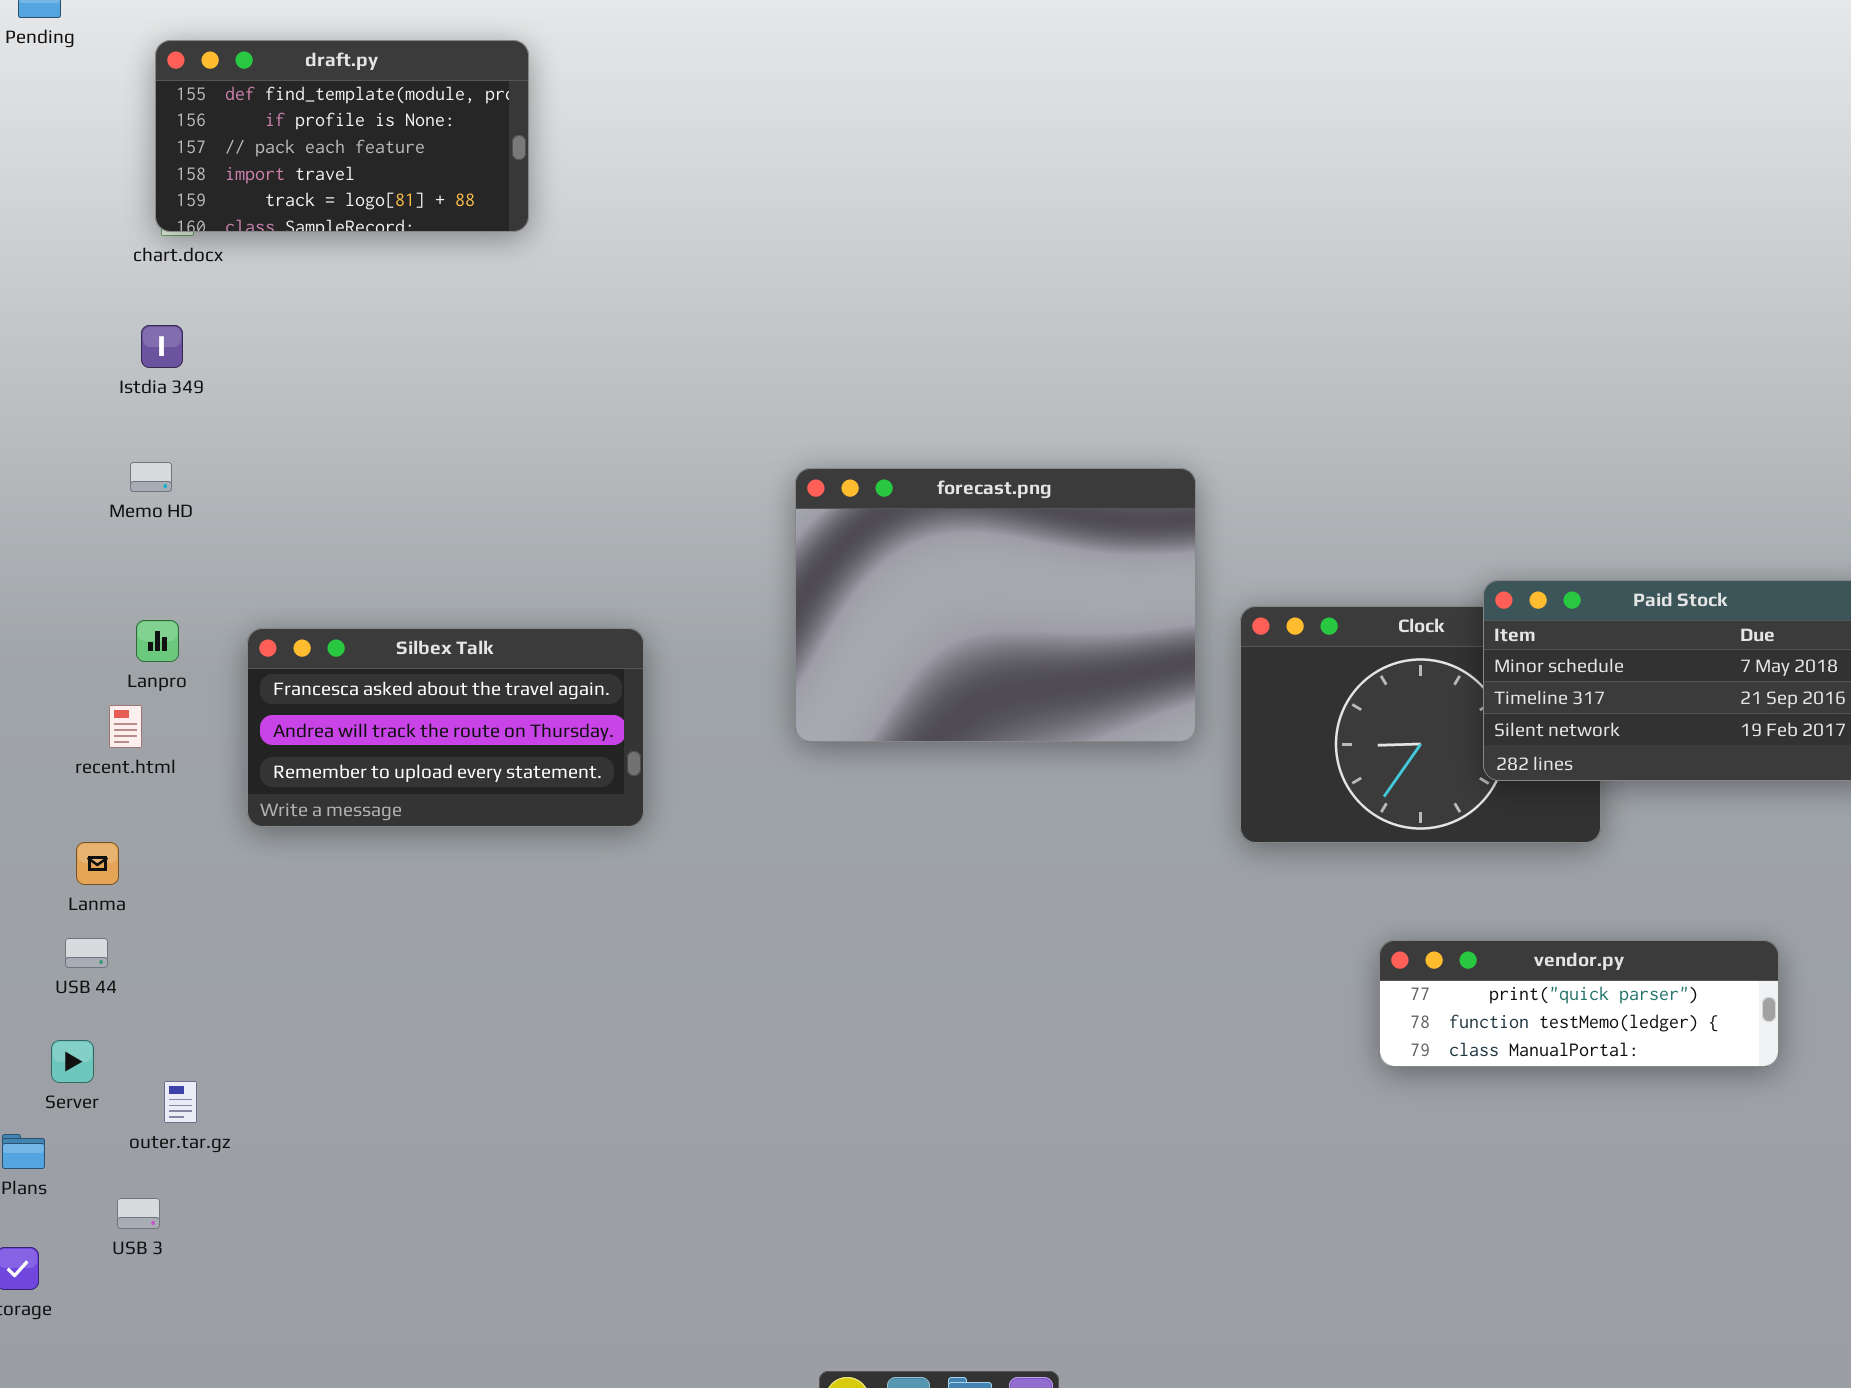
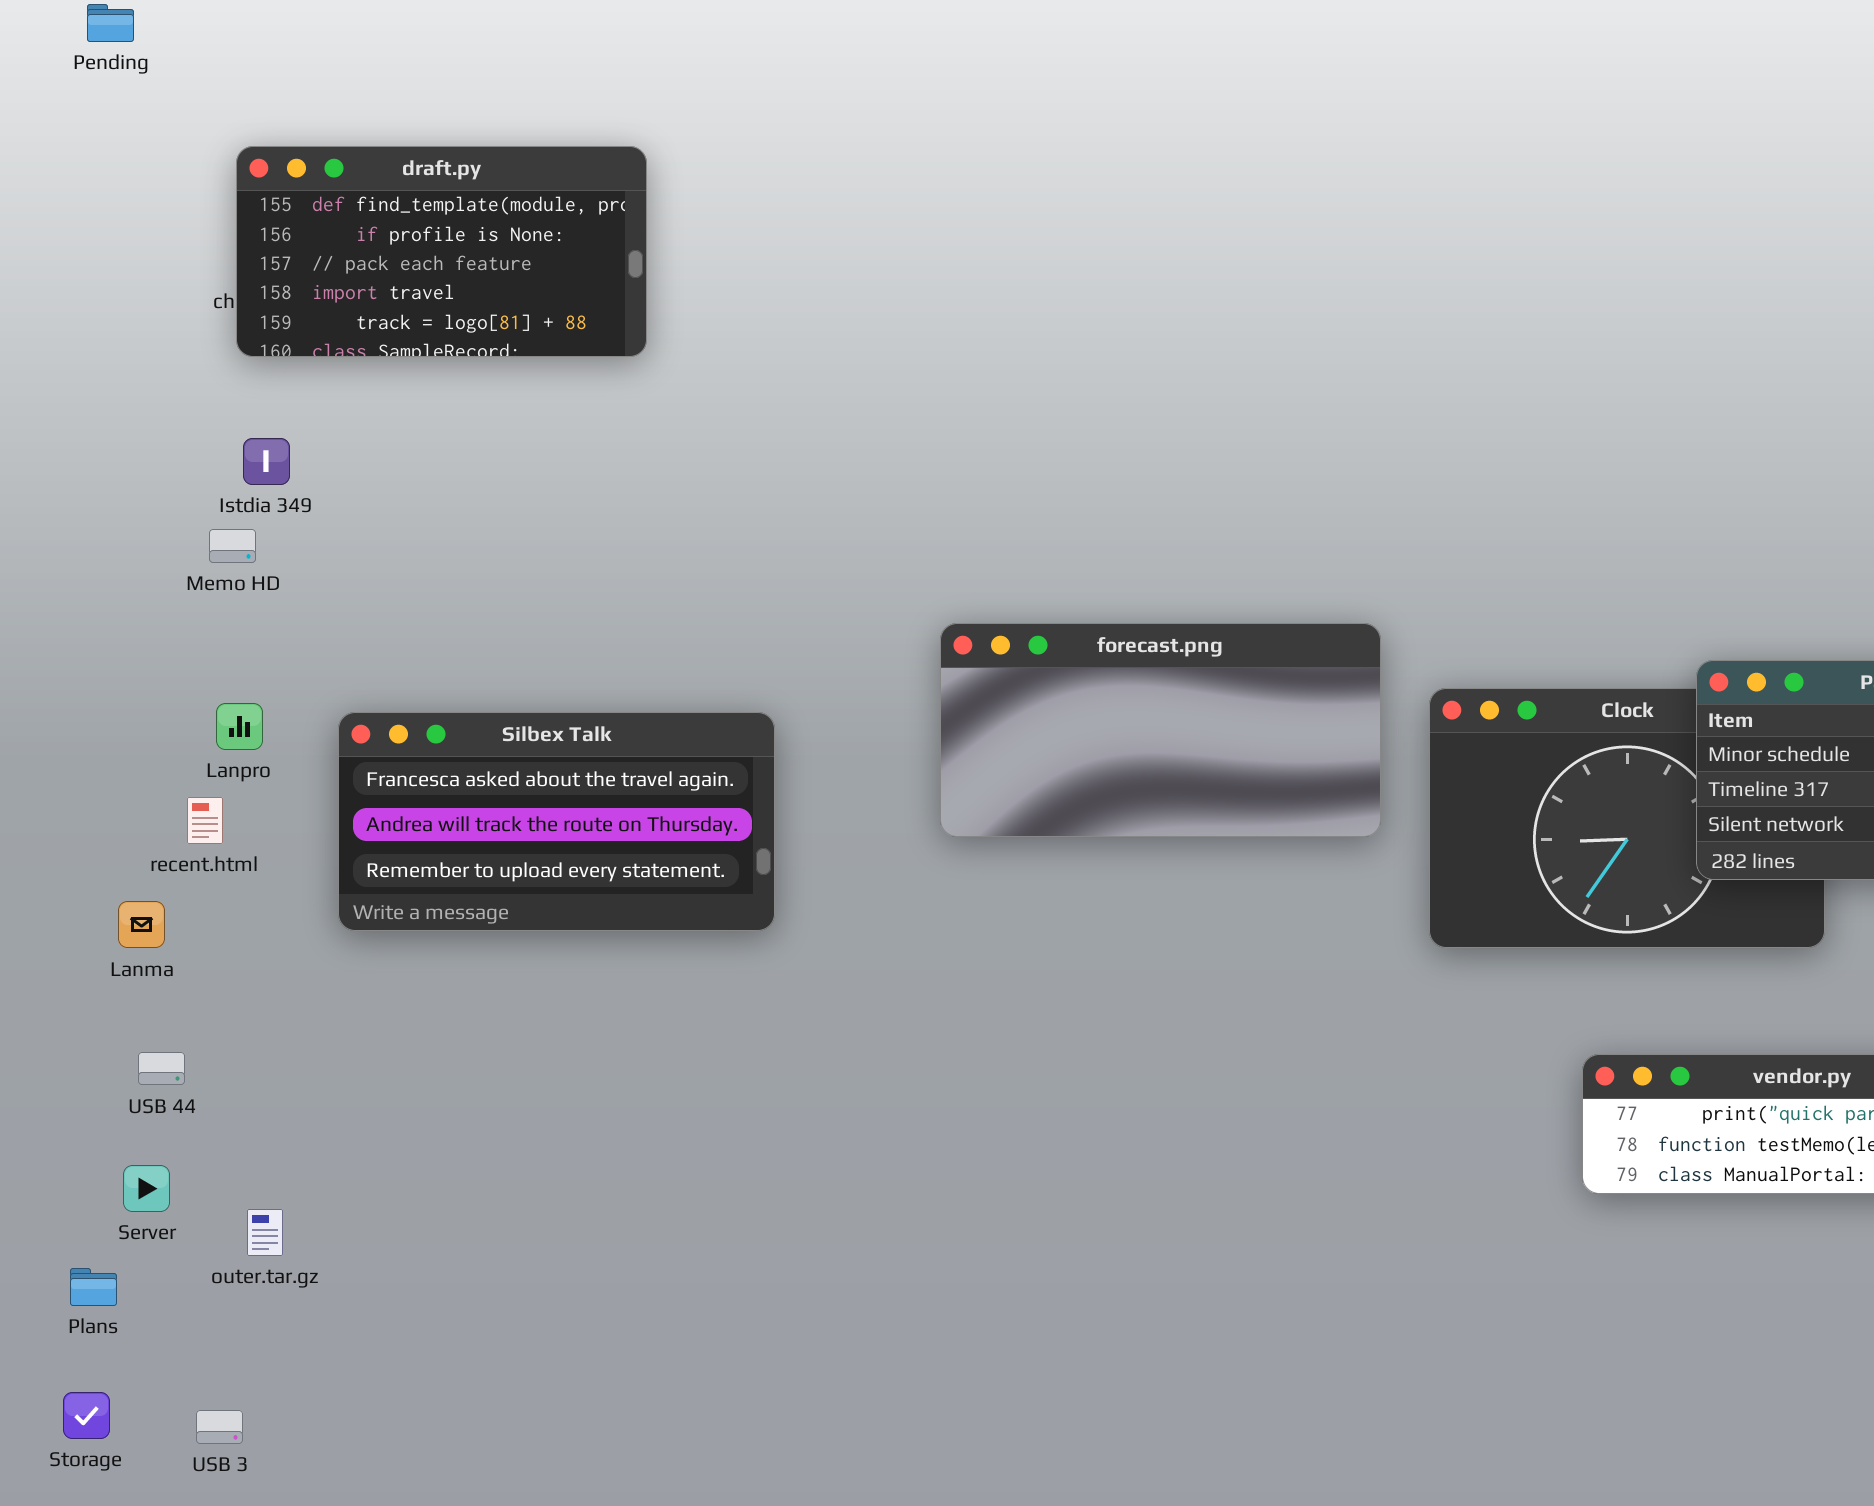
draft.py: [155,40,529,232] -> [236,146,647,357], moved
Istdia 349: [141,325,183,368] -> [243,438,290,485], moved
forecast.png: [795,468,1196,742] -> [940,623,1381,837], resized
Lanma: [76,842,119,885] -> [118,901,165,948], moved
USB 3: [117,1198,160,1229] -> [196,1410,243,1444], moved

